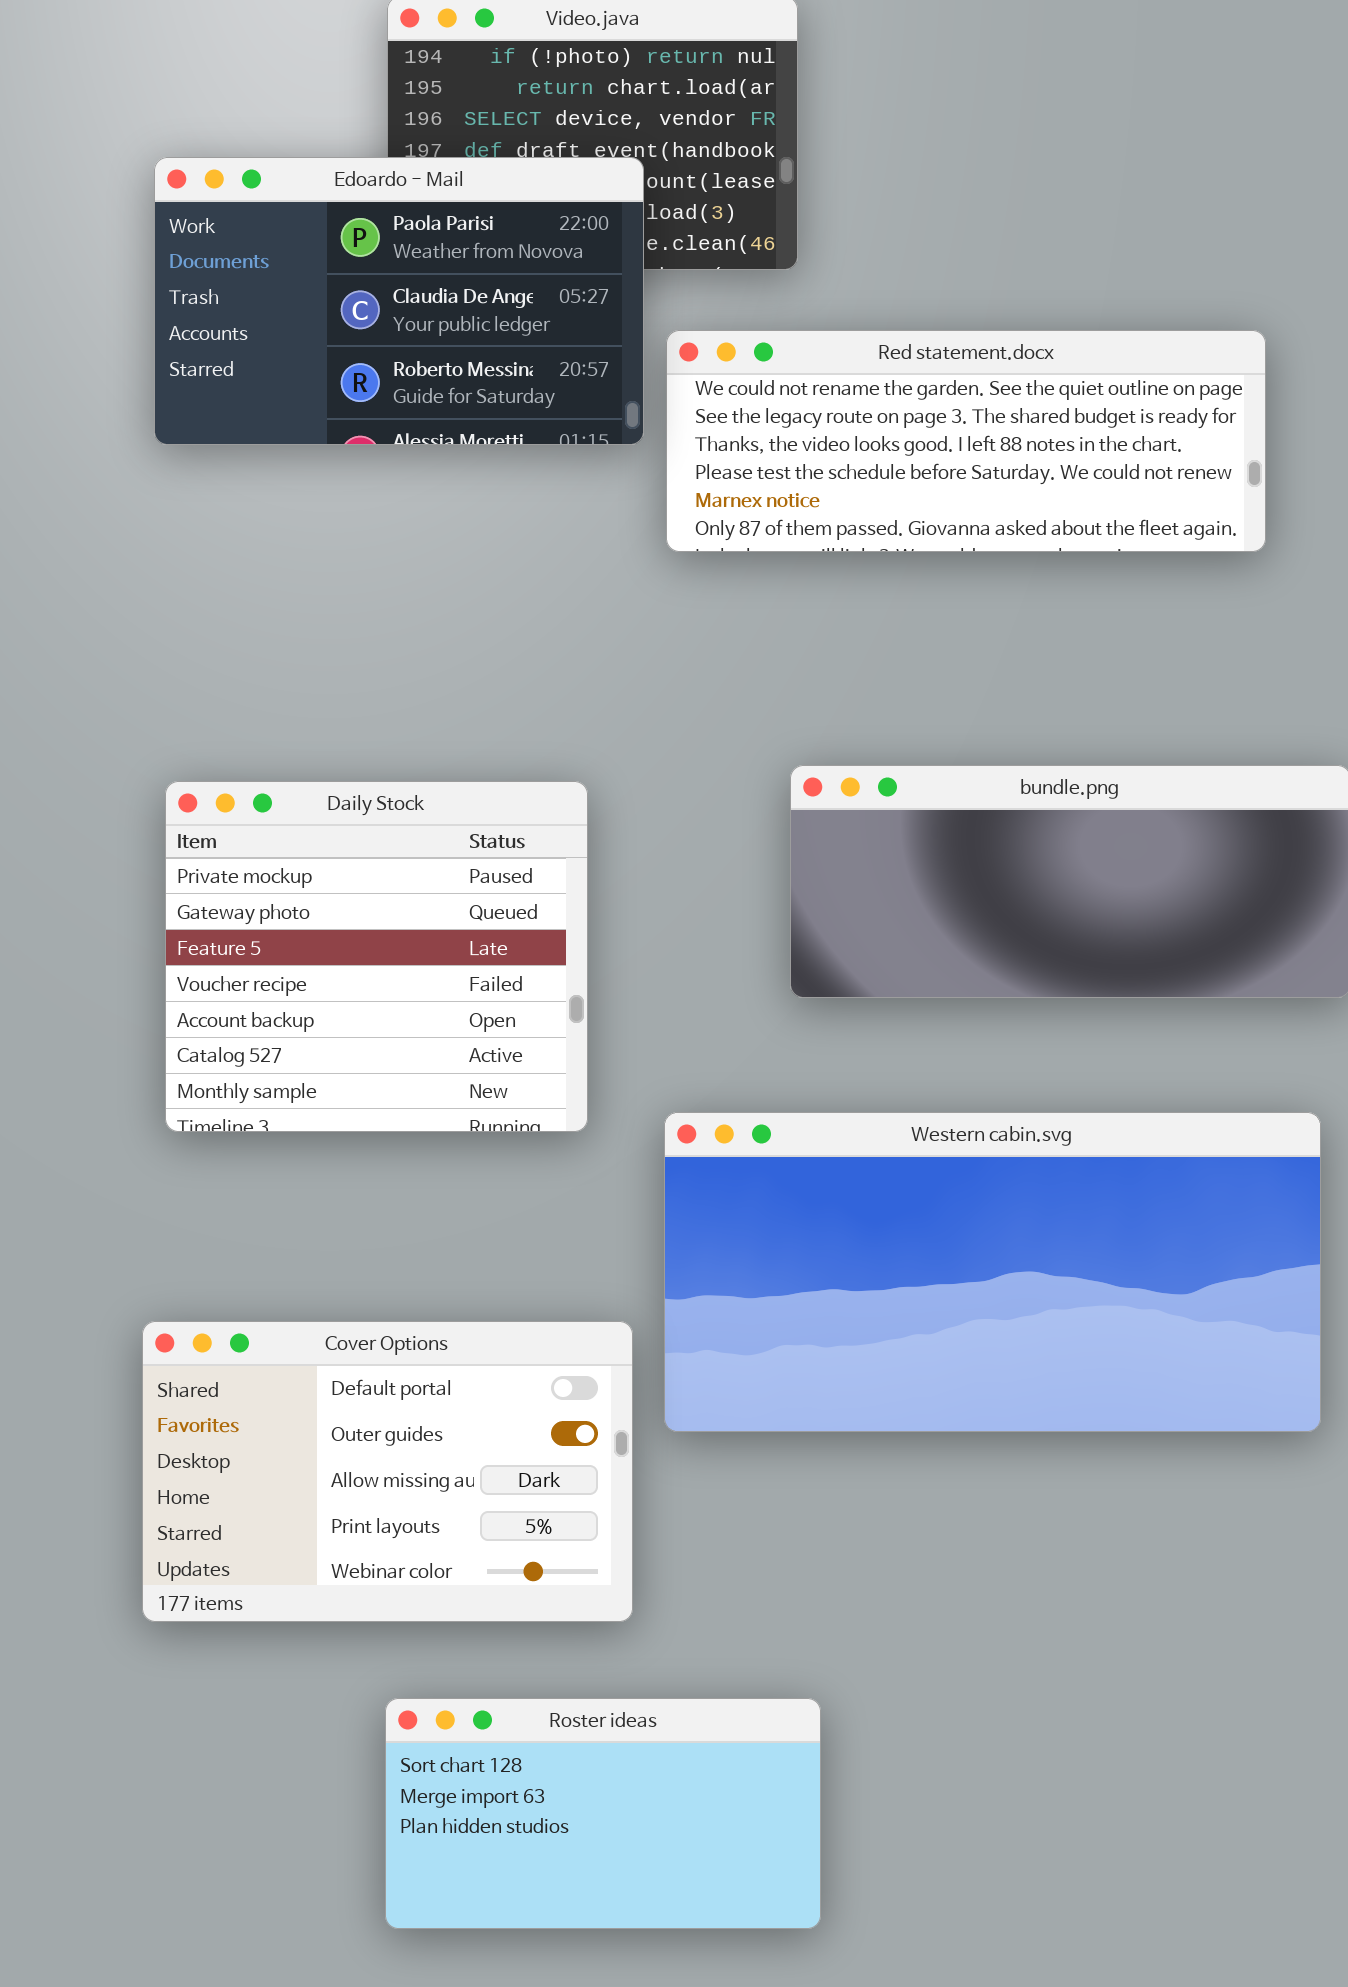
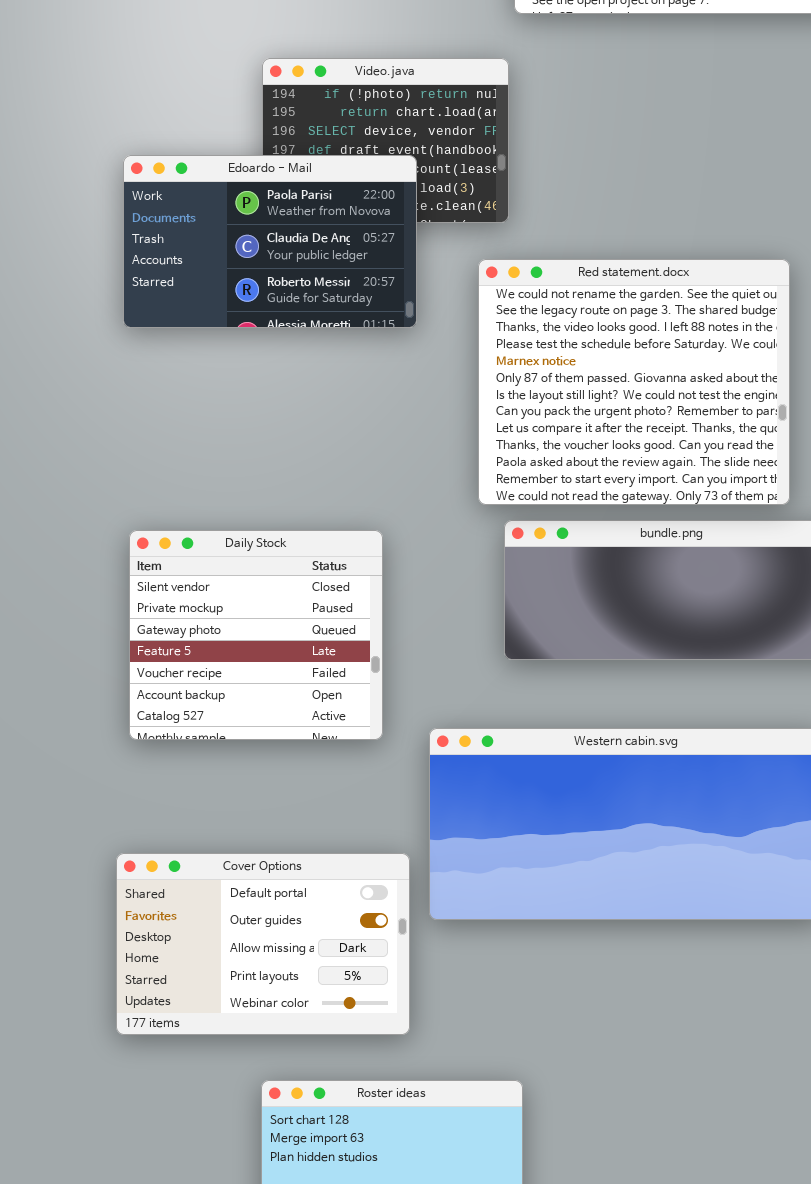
Red statement.docx: [666,330,1266,552] -> [478,259,790,505], resized
Daily Stock: [165,781,588,1132] -> [129,530,383,740], scrolled up 1 row

